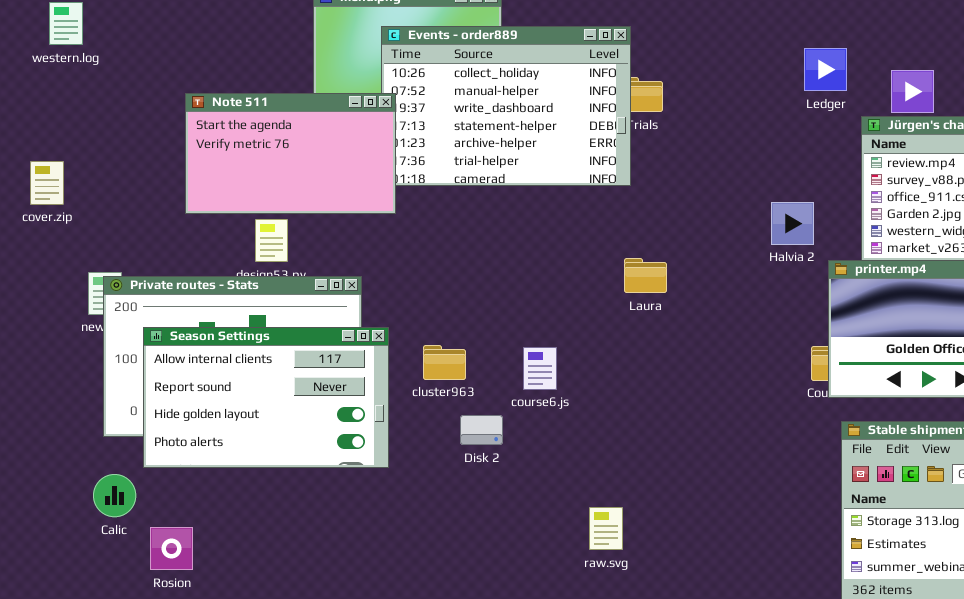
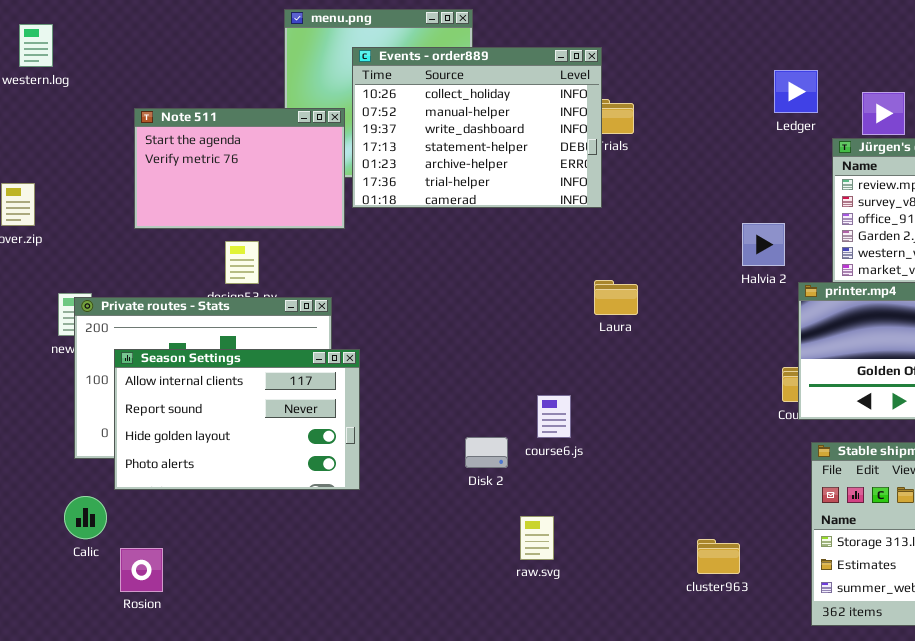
Note 511: [185,93,396,214] -> [134,108,345,229], moved
cluster963: [423,345,466,380] -> [697,539,740,574], moved
course6.js: [523,347,557,390] -> [537,395,571,438], moved
Disk 2: [460,415,503,445] -> [465,437,508,468], moved
raw.svg: [589,507,623,550] -> [520,516,554,560], moved

